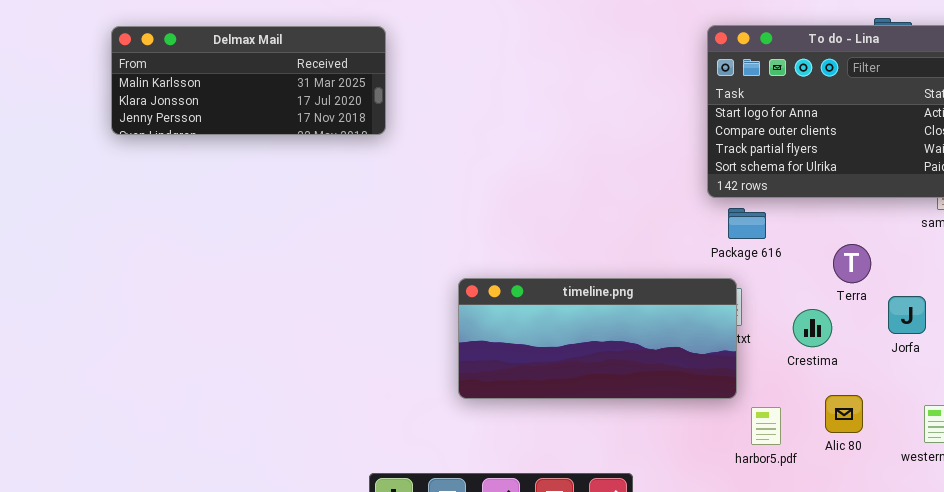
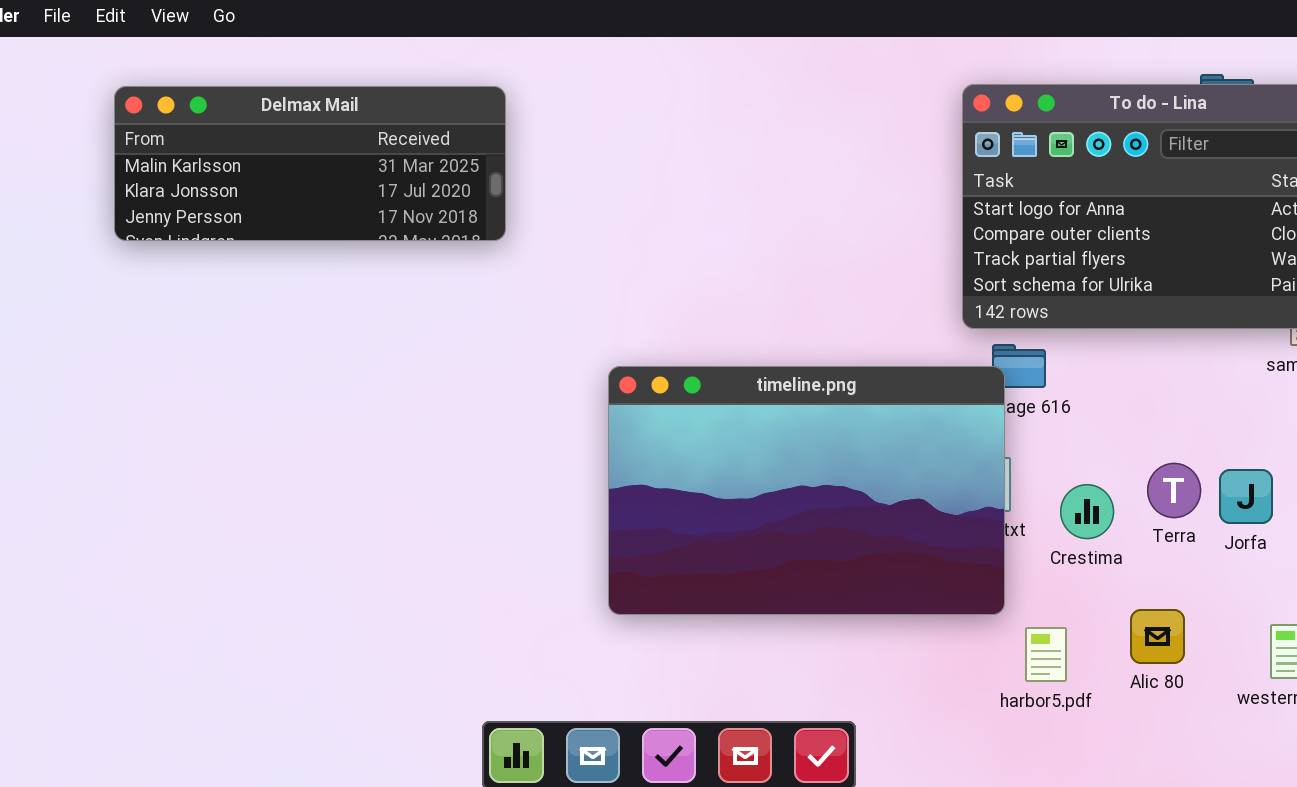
Terra: [833,244,871,283] -> [1147,463,1201,518], moved
timeline.png: [458,278,737,399] -> [608,366,1005,615], resized
Crestima: [793,309,832,347] -> [1060,484,1114,539], moved

